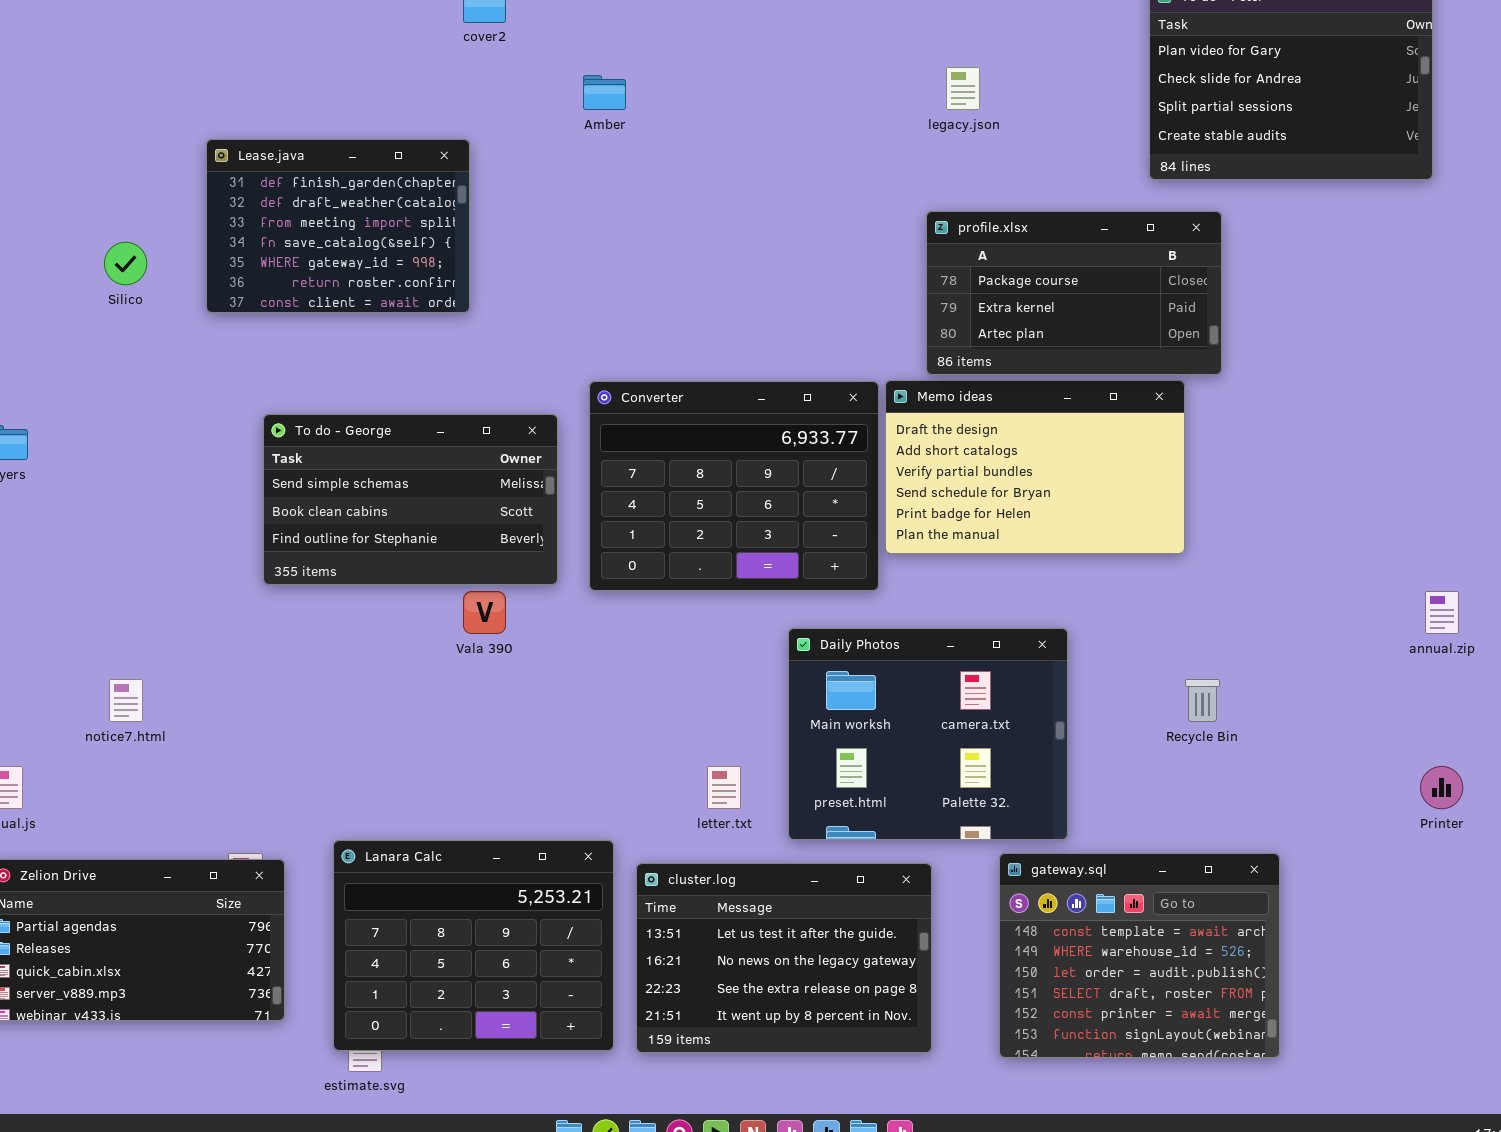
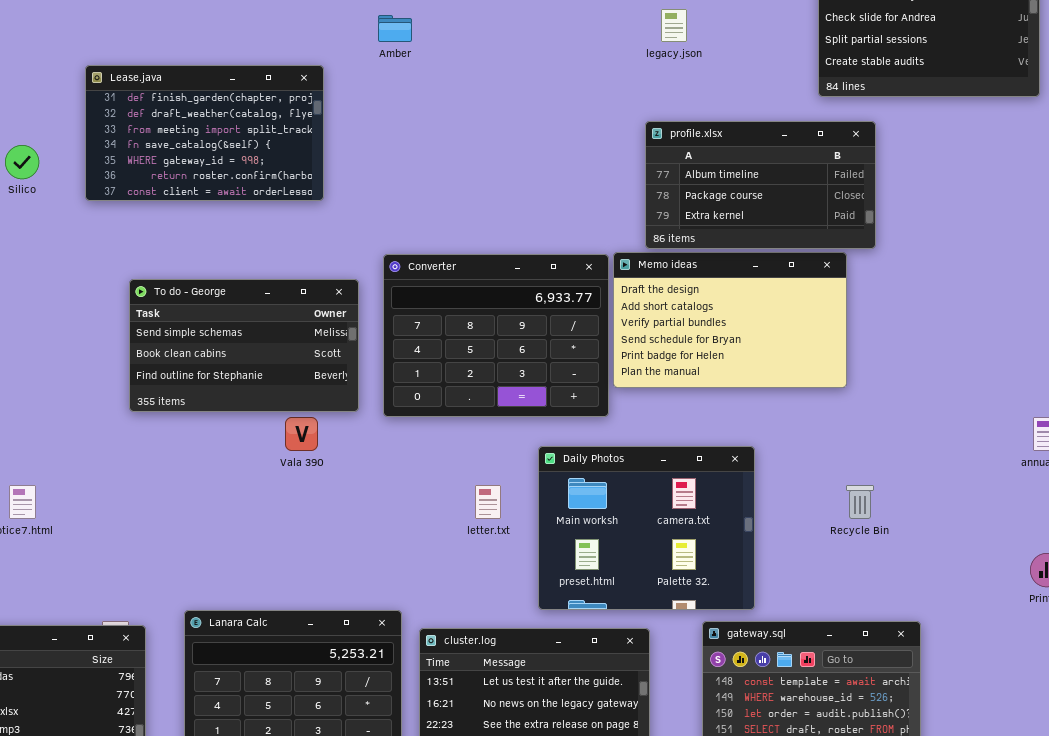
Lease.java: [206,139,470,313] -> [85,65,324,201], resized
profile.xlsx: [926,211,1222,375] -> [645,121,876,249], scrolled up 1 row
letter.txt: [707,766,741,809] -> [475,485,501,519], moved

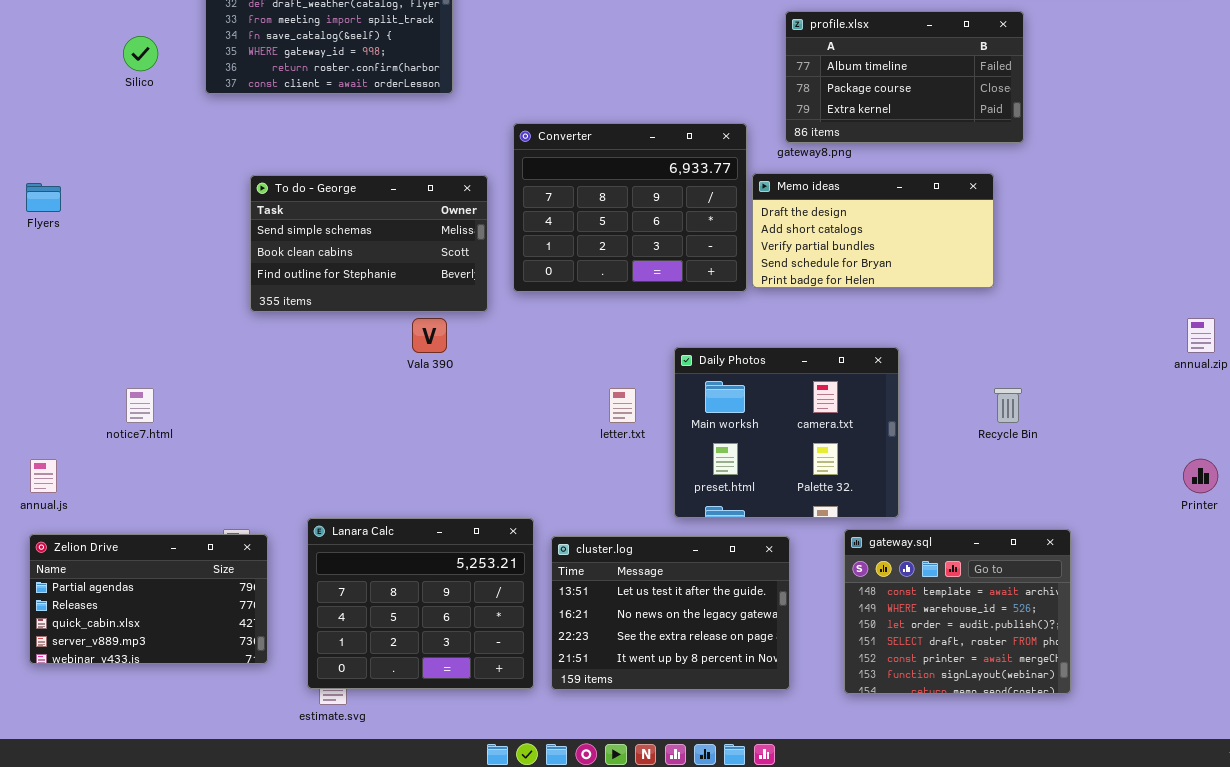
Memo ideas: [613,252,847,388] -> [752,173,994,288], resized
Converter: [383,254,609,417] -> [513,123,747,292], moved

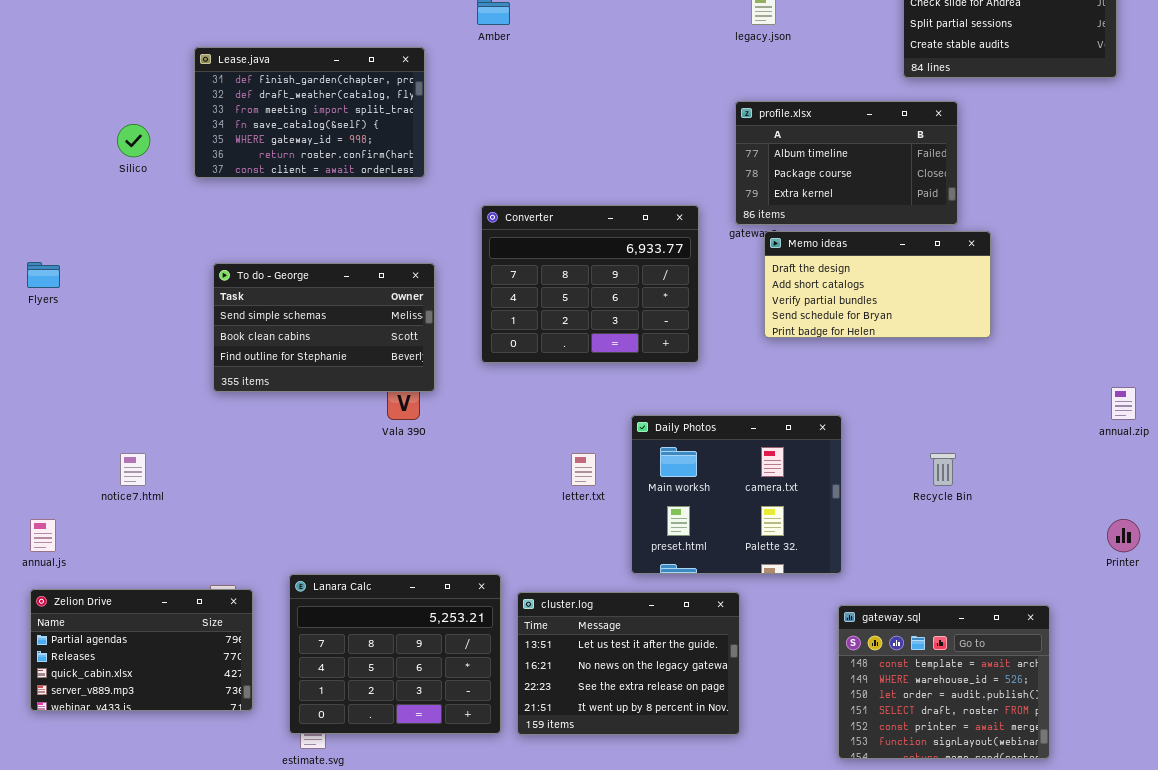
Memo ideas: [752,173,994,288] -> [764,231,991,338], moved
To do - George: [250,175,488,312] -> [213,263,435,392], moved
gateway.sql: [844,529,1071,694] -> [838,605,1050,759], moved

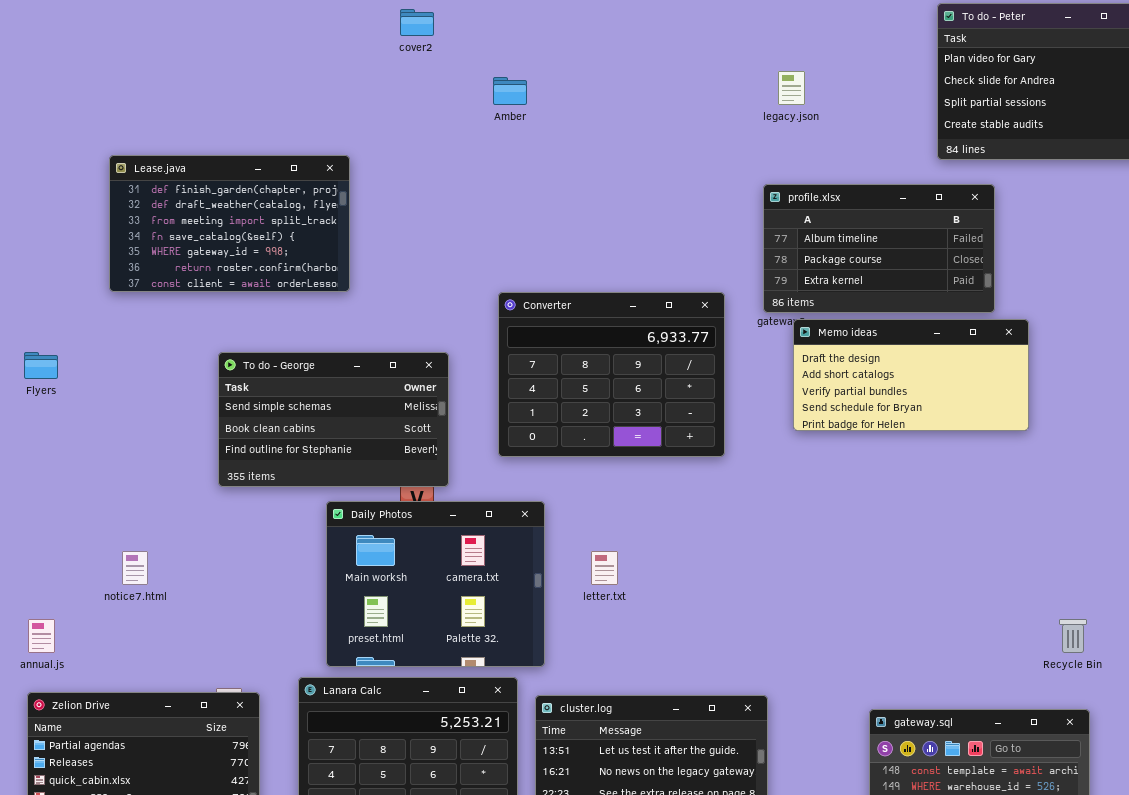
Lease.java: [194,47,425,178] -> [109,155,350,292], moved
Daily Photos: [631,415,842,574] -> [326,501,545,667], moved
Recycle Bin: [930,453,956,486] -> [1059,619,1087,653], moved

